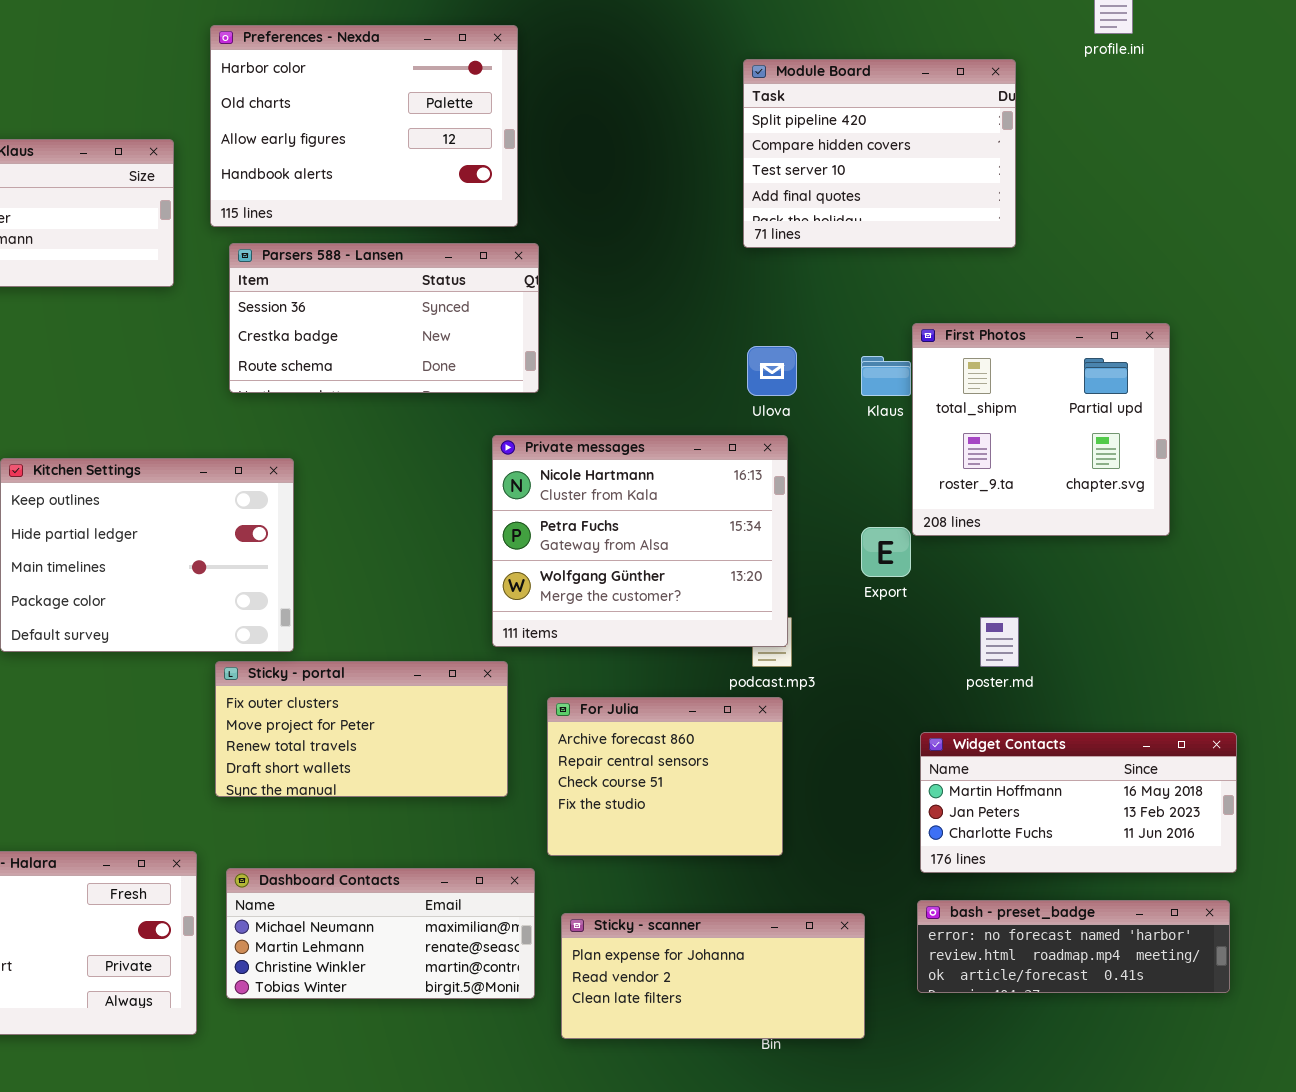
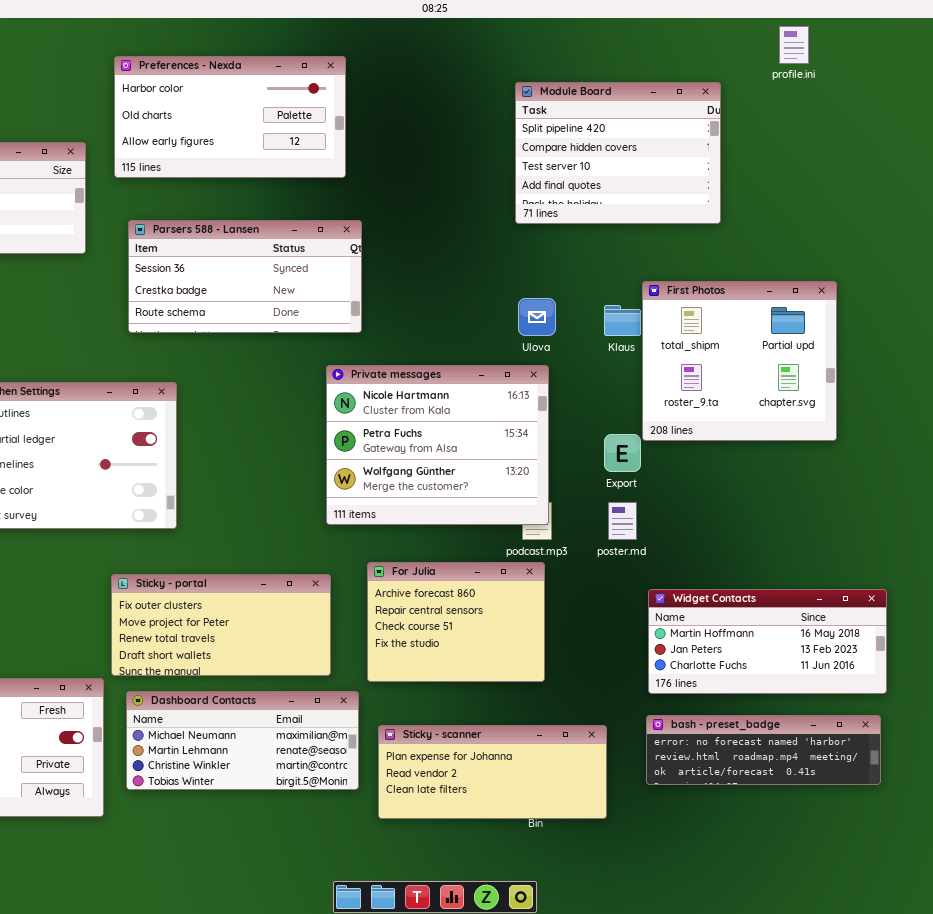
Preferences - Nexda: [210,25,518,227] -> [114,56,346,178], resized
poster.md: [980,617,1019,667] -> [608,502,637,540], moved
Sticky - portal: [215,661,508,797] -> [111,574,331,676], moved

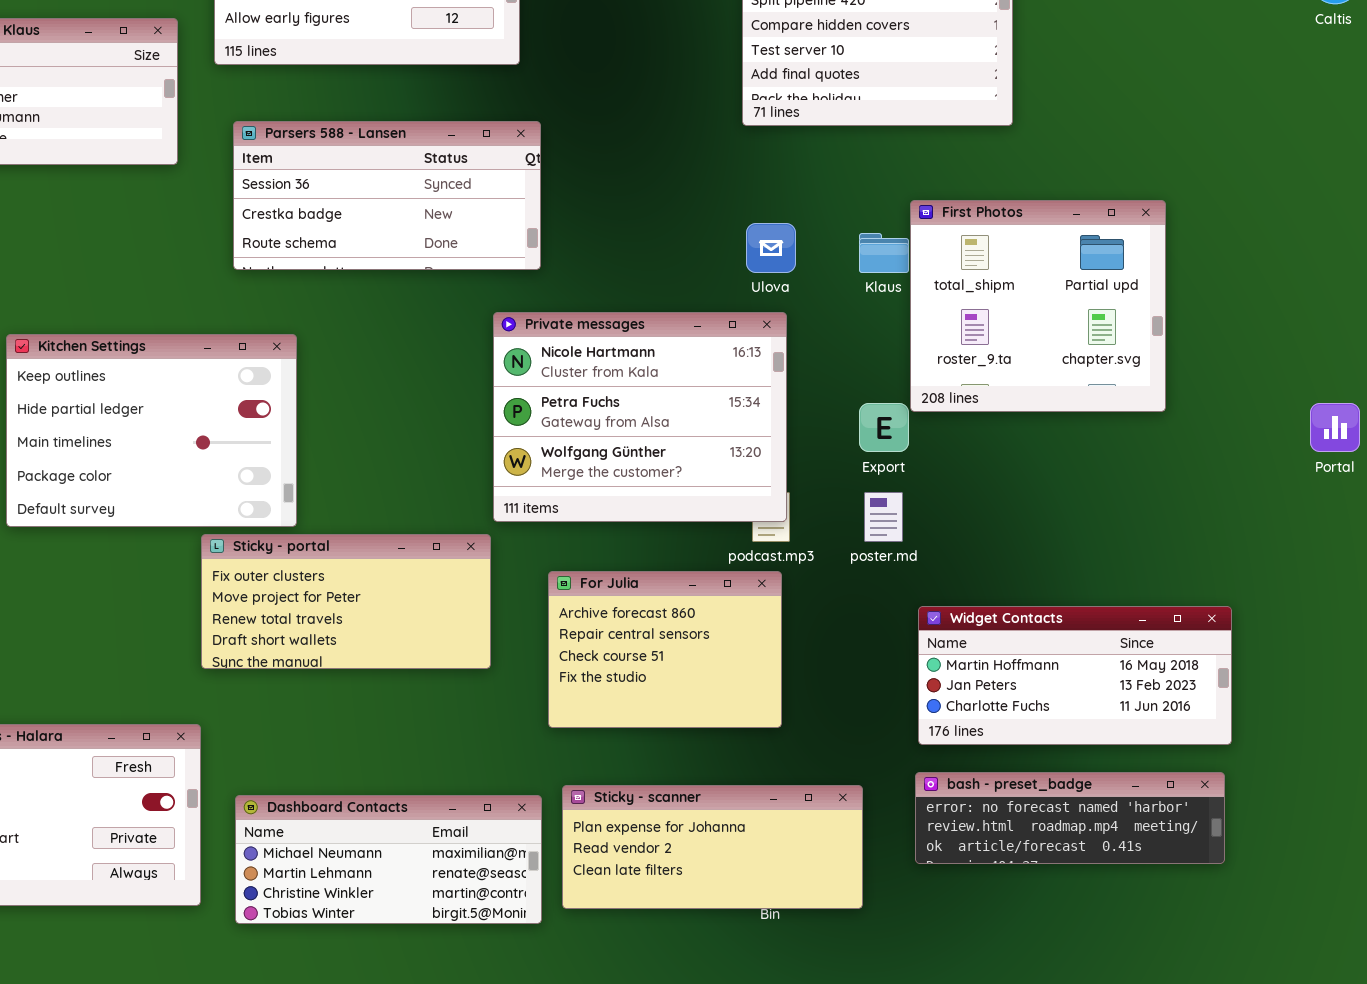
Sticky - portal: [111,574,331,676] -> [201,534,491,669], moved
Dashboard Contacts: [126,691,359,790] -> [235,795,542,924], moved

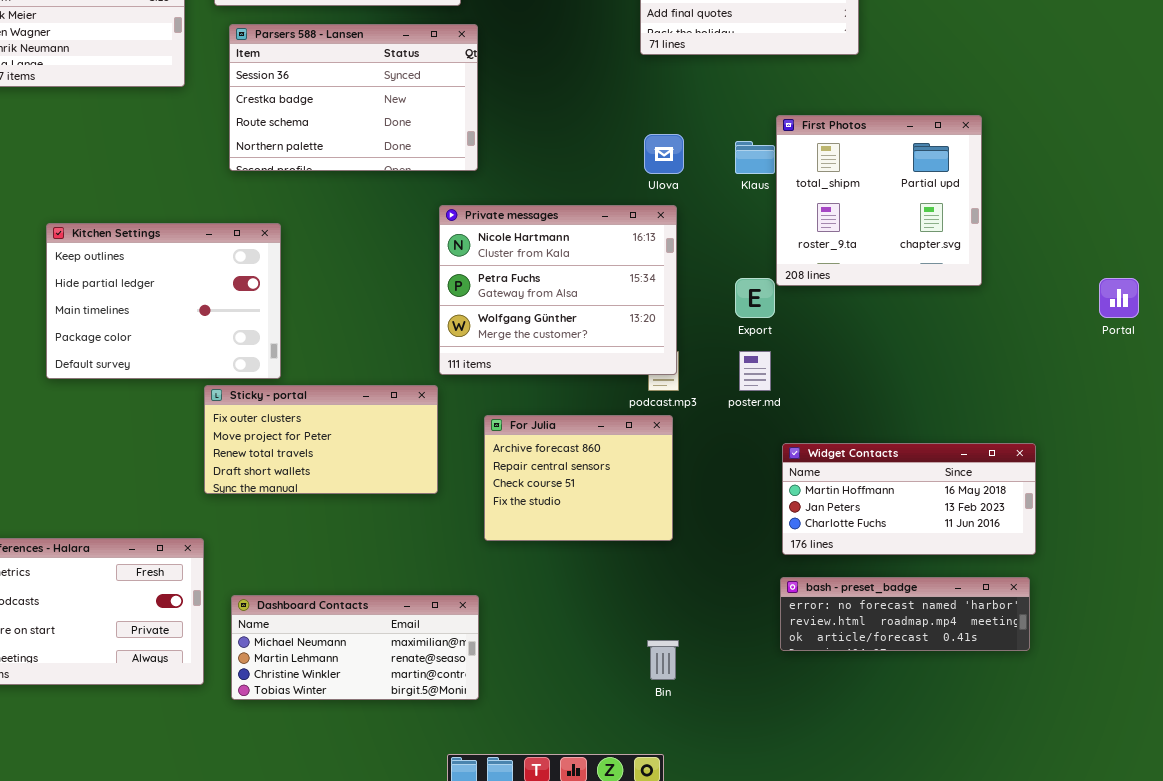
Parsers 588 - Lansen: [233,121,541,270] -> [229,24,478,171], resized
Sticky - scanner: [562,785,863,909] -> none, closed

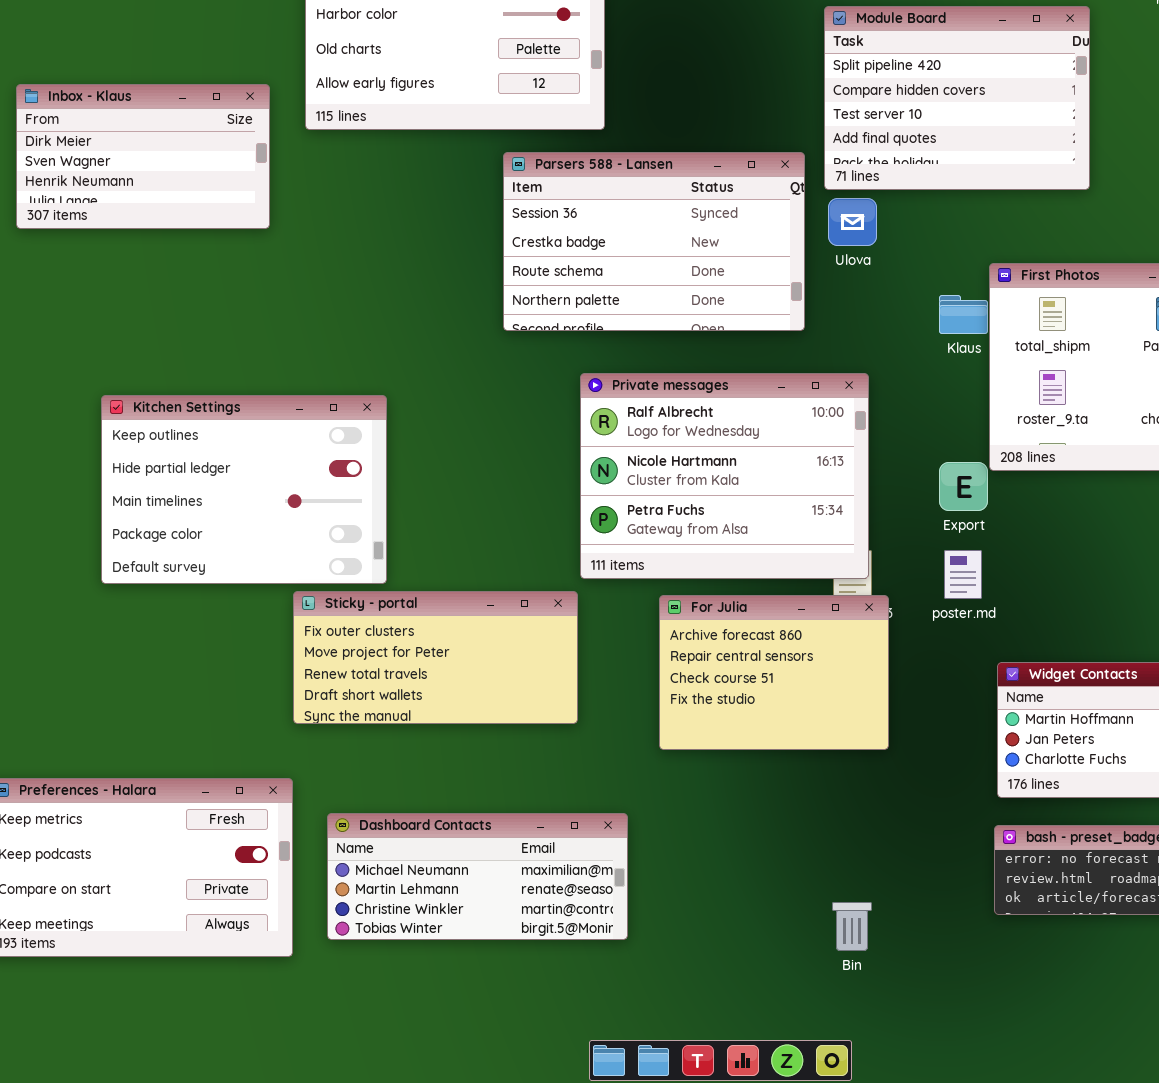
Parsers 588 - Lansen: [229,24,478,171] -> [503,152,805,331], moved
Ulova: [644,134,684,174] -> [828,198,877,246], moved
Private messages: [439,205,677,375] -> [580,373,869,579], scrolled up 1 row
For Julia: [484,415,673,541] -> [659,595,889,750], moved
Dashboard Contacts: [231,595,479,700] -> [327,813,628,940], moved

